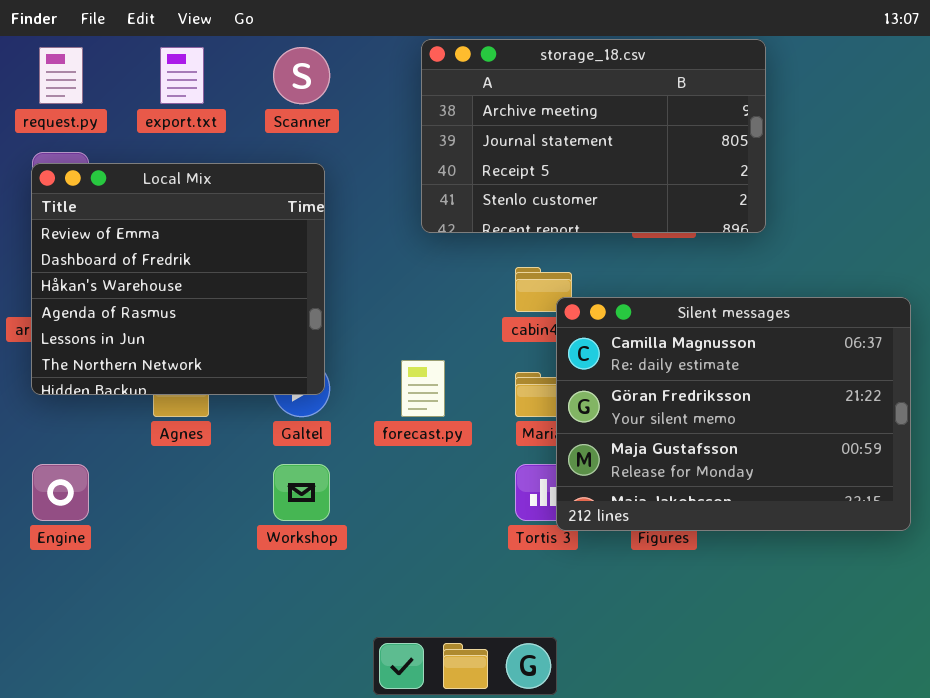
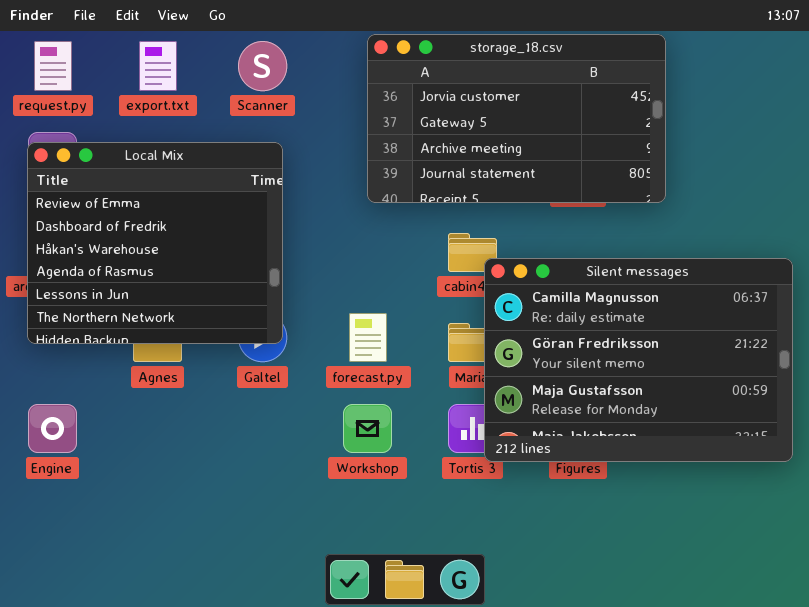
storage_18.csv: [421,39,766,233] -> [367,34,666,203], scrolled up 2 rows
Workshop: [273,464,330,521] -> [343,404,392,453], moved

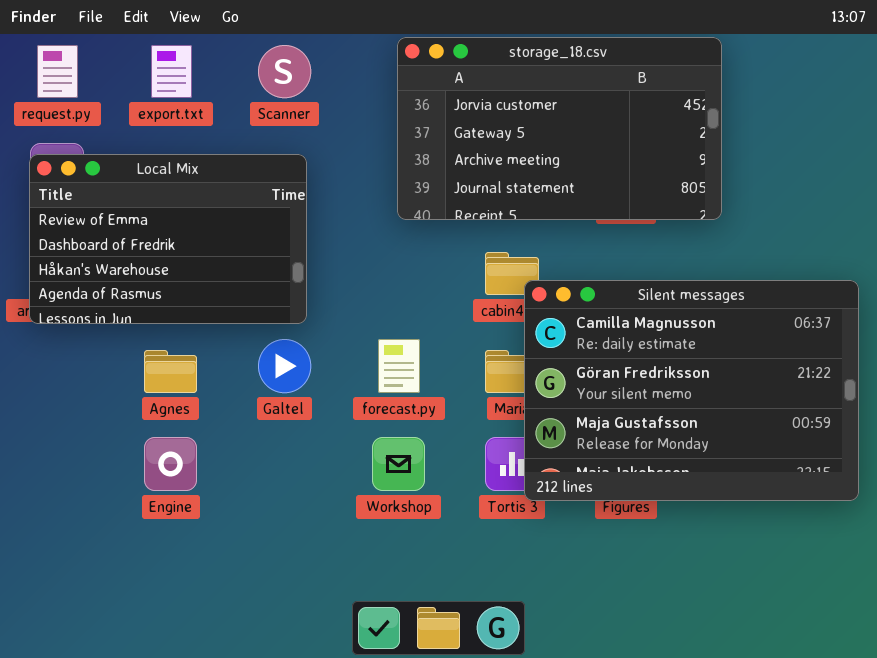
Local Mix: [27,142,283,344] -> [29,154,307,324], resized
Engine: [28,404,77,453] -> [144,437,197,491], moved

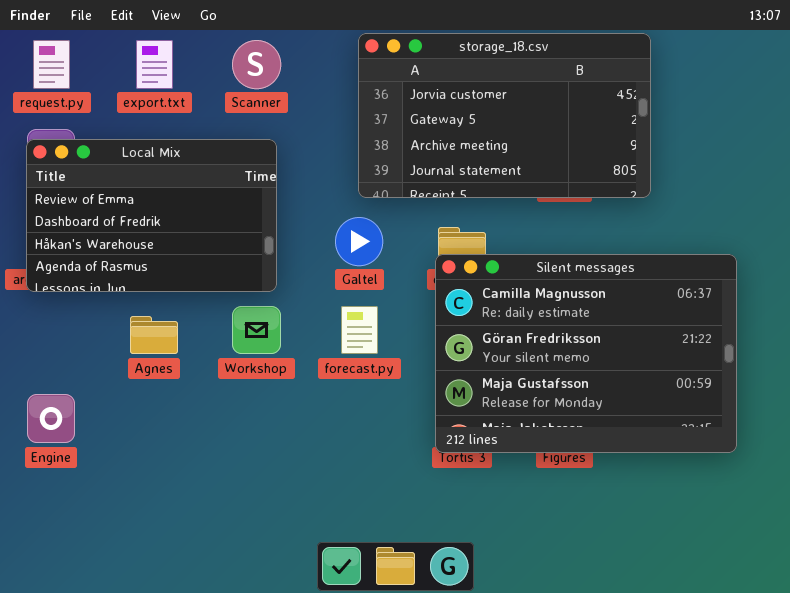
Silent messages: [524,280,859,501] -> [435,254,737,453], moved
Galtel: [258,339,311,393] -> [335,217,383,266], moved
Engine: [144,437,197,491] -> [27,394,75,443], moved
Workshop: [372,437,425,491] -> [232,306,281,354], moved

